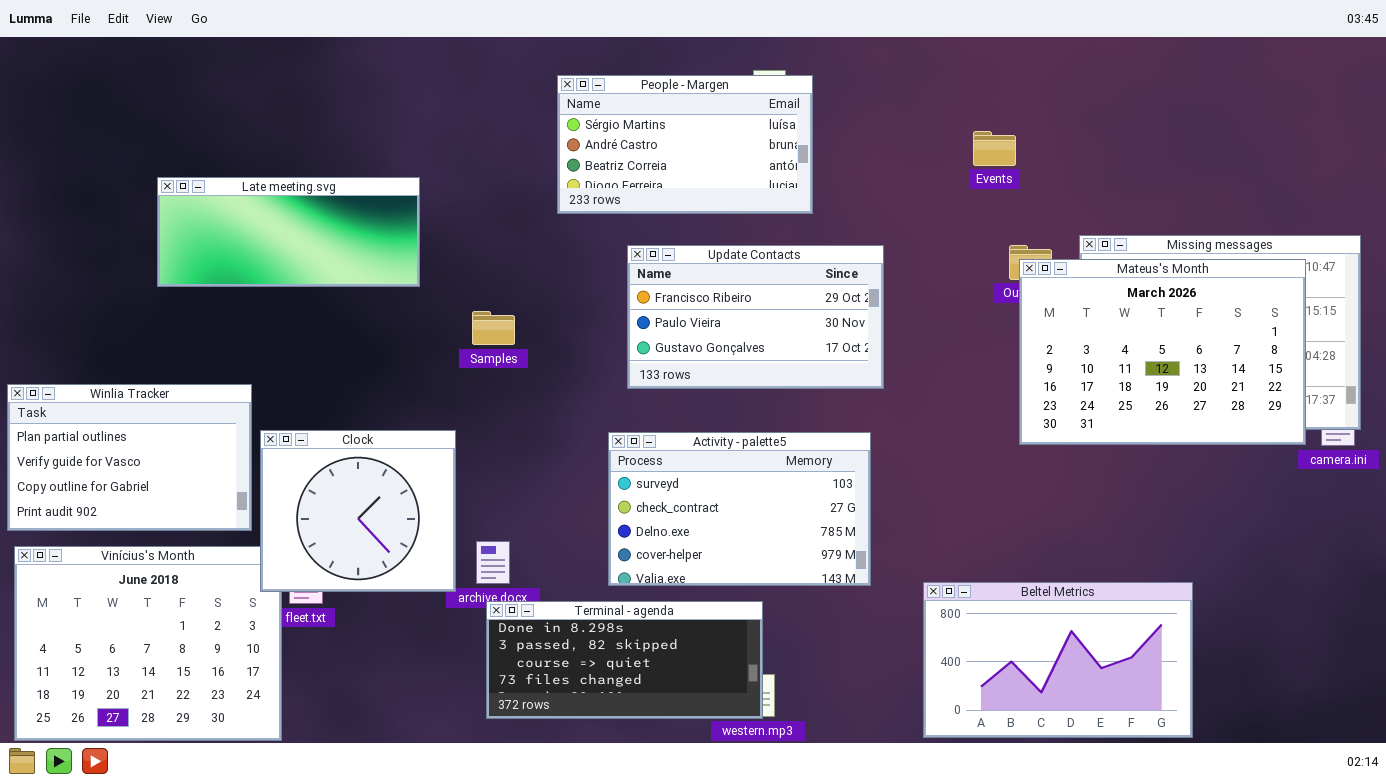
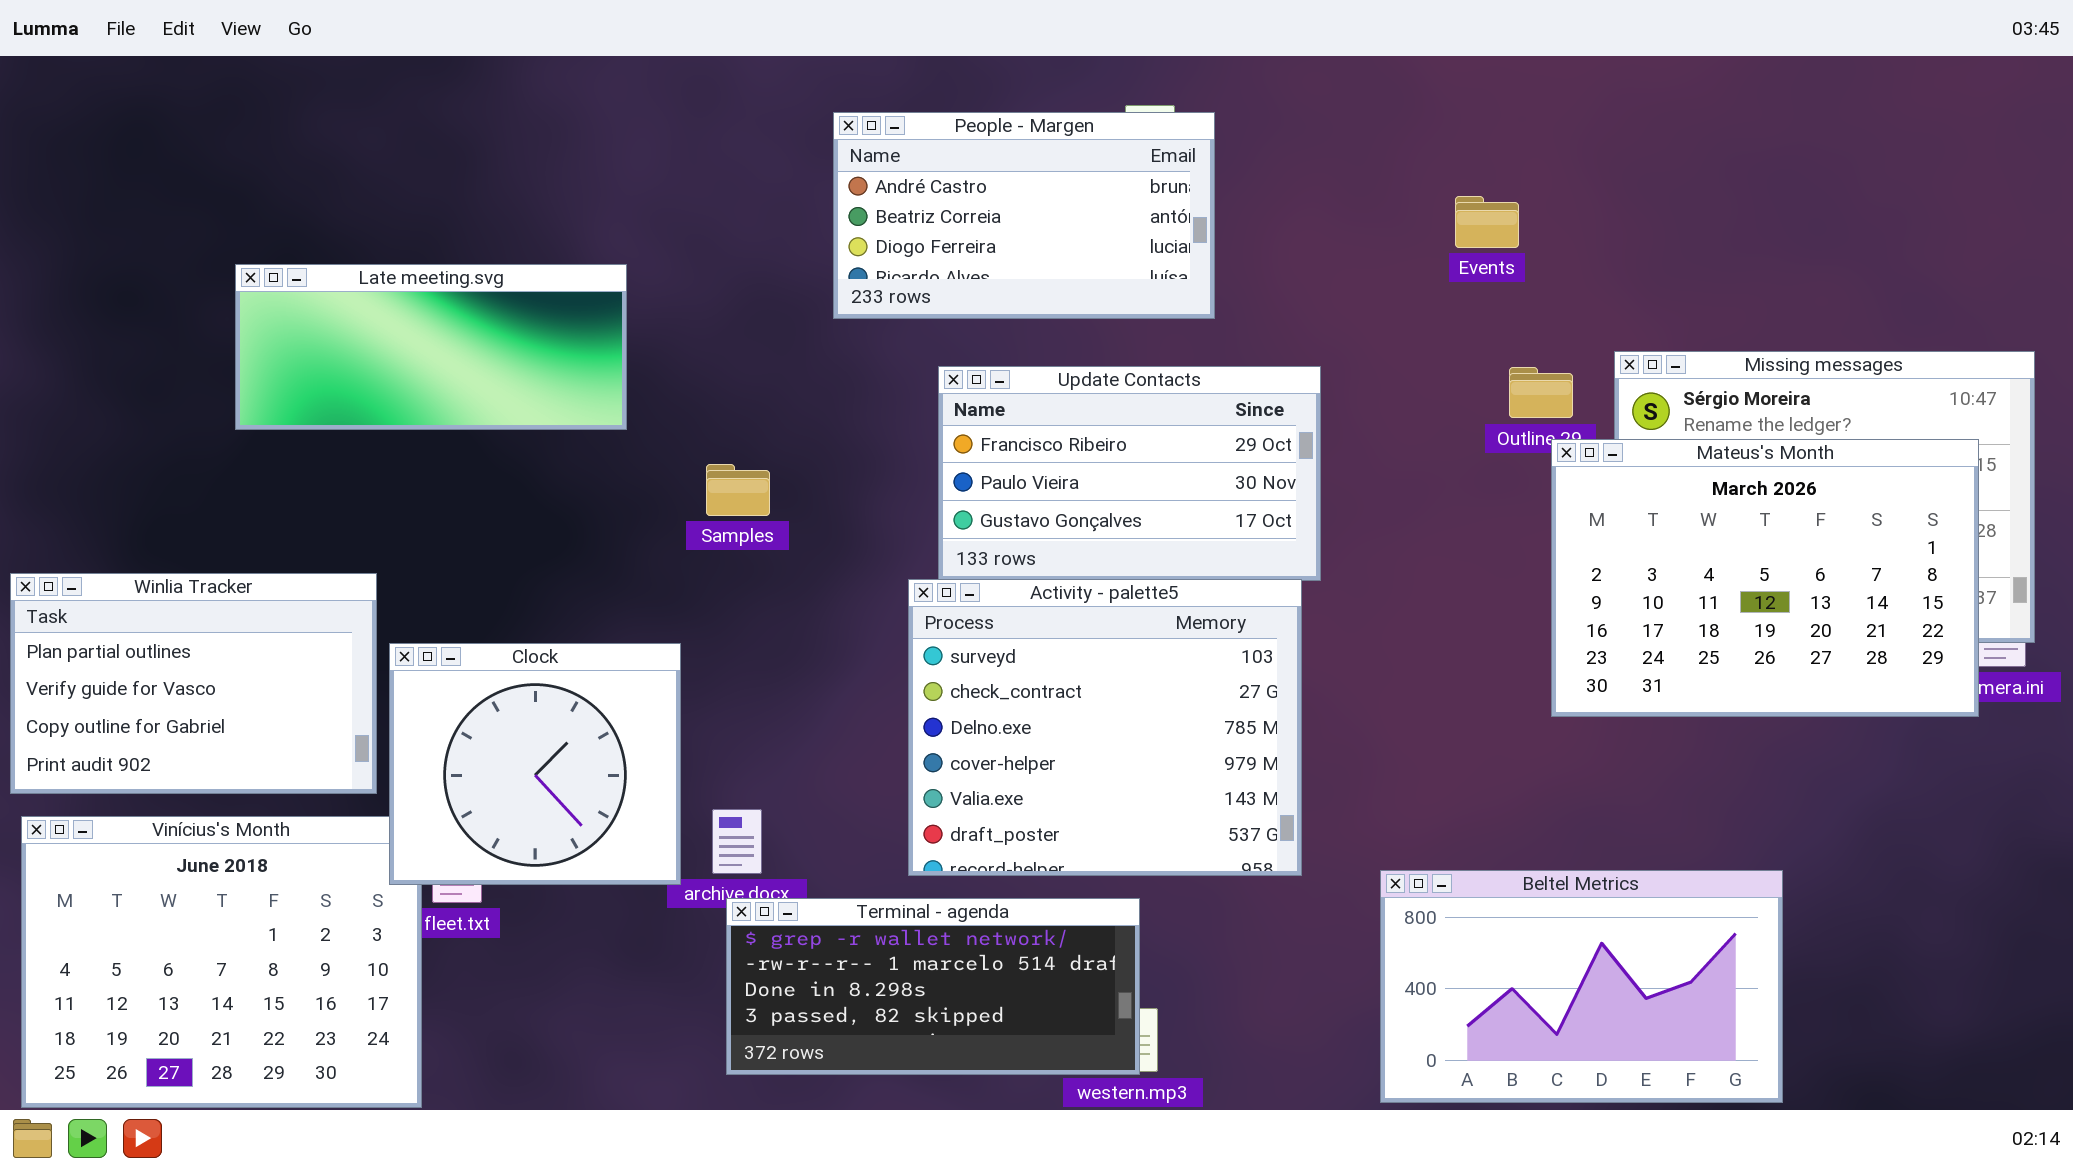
People - Margen: [557,75,813,214] -> [833,112,1215,319], scrolled down 1 row
Mateus's Month: [1019,259,1306,445] -> [1551,439,1979,717], moved
Activity - palette5: [608,432,871,586] -> [908,579,1302,876], resized
Terminal - agenda: [486,601,763,719] -> [726,898,1140,1075], scrolled up 2 rows

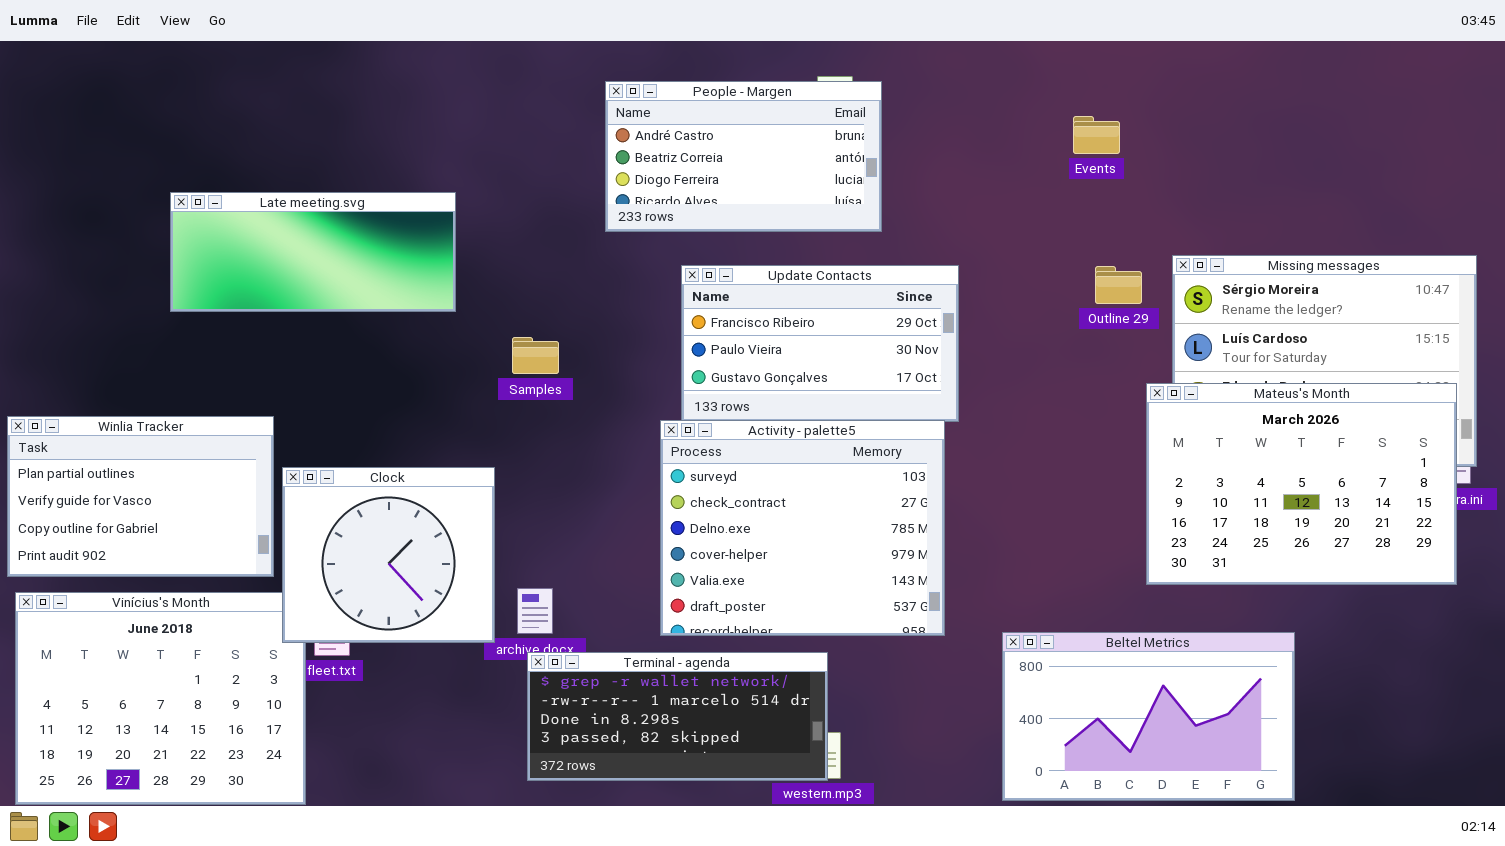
Events: [1455,196,1519,248] -> [1073,116,1120,154], moved
Mateus's Month: [1551,439,1979,717] -> [1146,383,1457,585], moved

